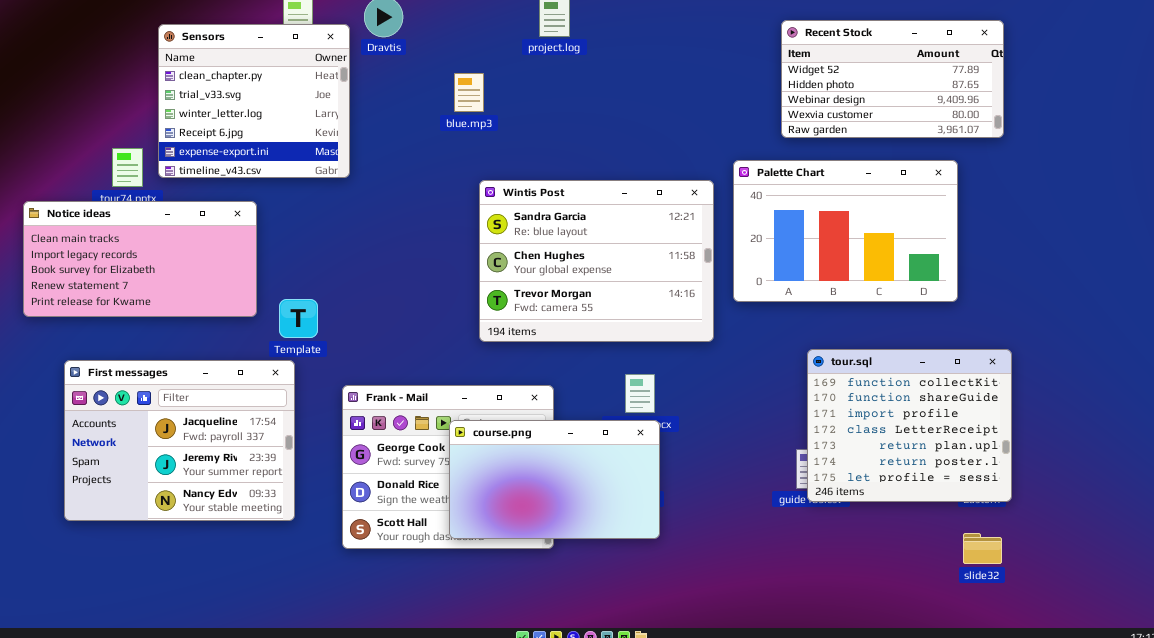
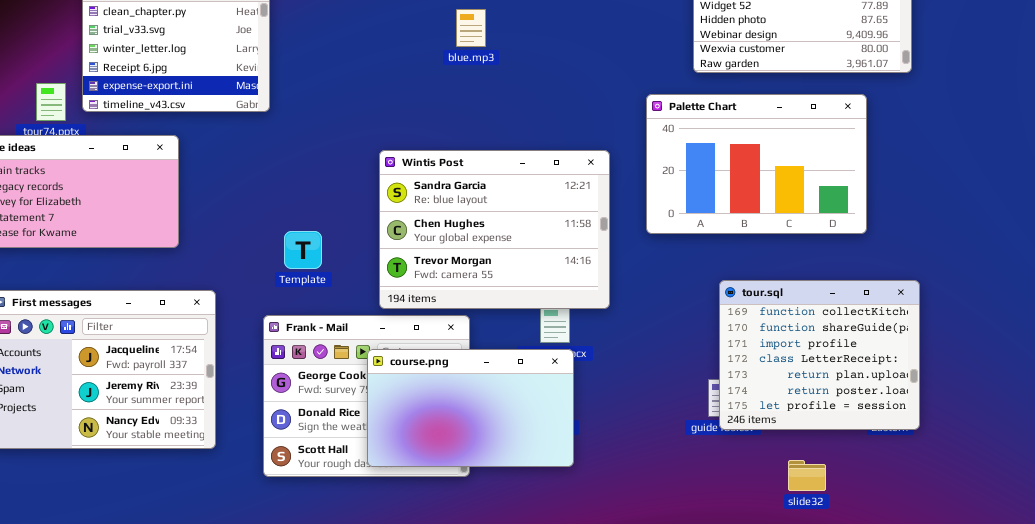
blue.mp3: [454,73,484,112] -> [456,9,486,47], moved
Wintis Post: [479,180,714,342] -> [379,150,610,309], moved
Template: [279,299,318,338] -> [284,231,322,269], moved
slide32: [963,533,1002,564] -> [788,460,826,491], moved

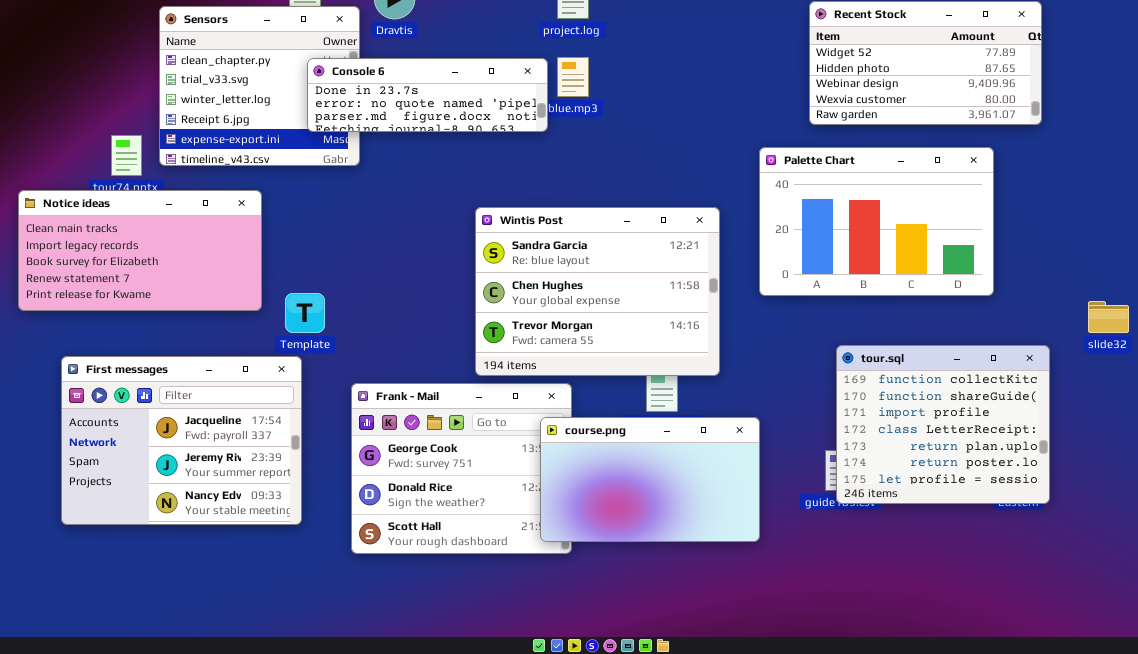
Console 6: none -> [307,58,548,132], opened
Template: [284,231,322,269] -> [285,293,325,333], moved
course.png: [367,349,574,467] -> [540,417,760,542], moved
slide32: [788,460,826,491] -> [1088,301,1129,333], moved

